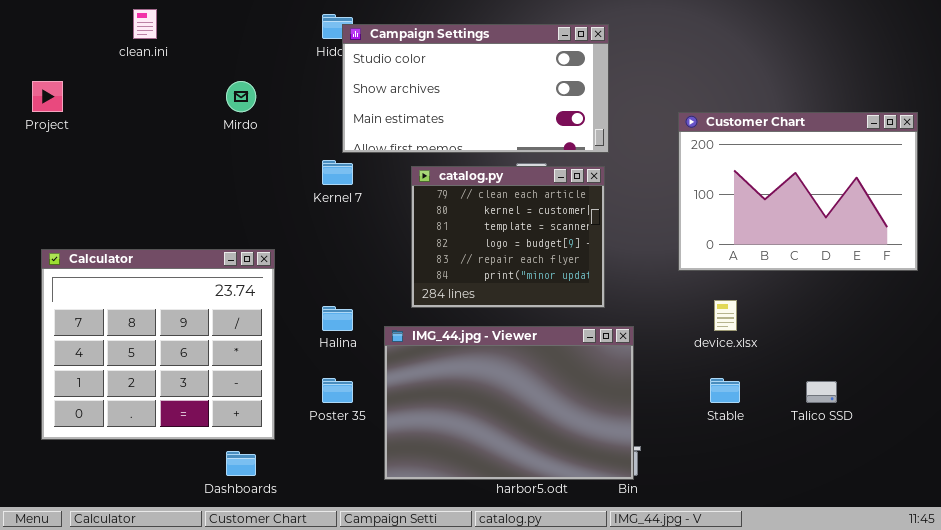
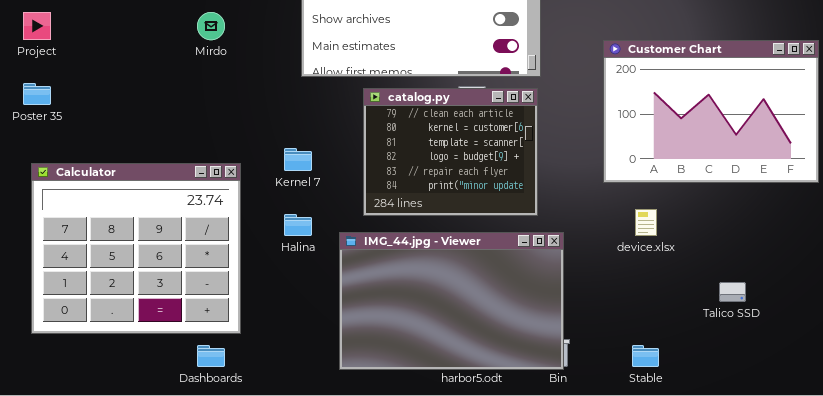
Kernel 7: [322,160,353,185] -> [284,148,312,171], moved
Poster 35: [322,378,353,403] -> [23,83,51,105], moved
Stable: [710,378,740,403] -> [632,345,659,367], moved

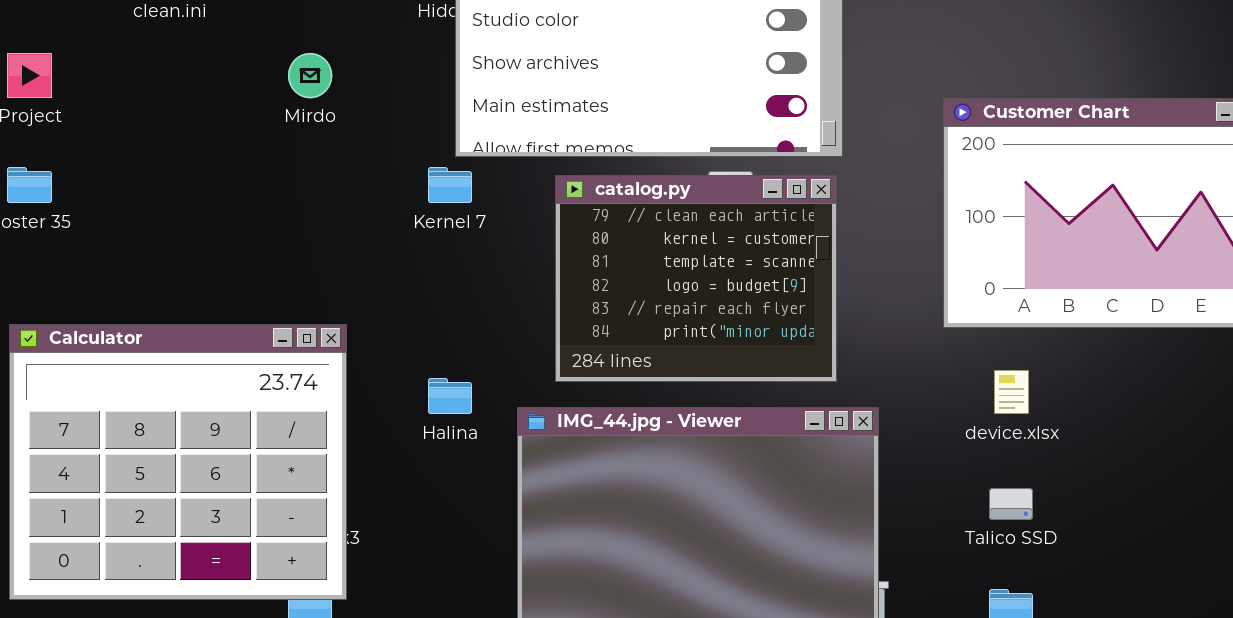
Kernel 7: [284,148,312,171] -> [428,167,472,203], moved
Calculator: [31,163,241,334] -> [9,324,347,600], moved
Talico SSD: [719,282,746,302] -> [989,488,1033,520], moved

